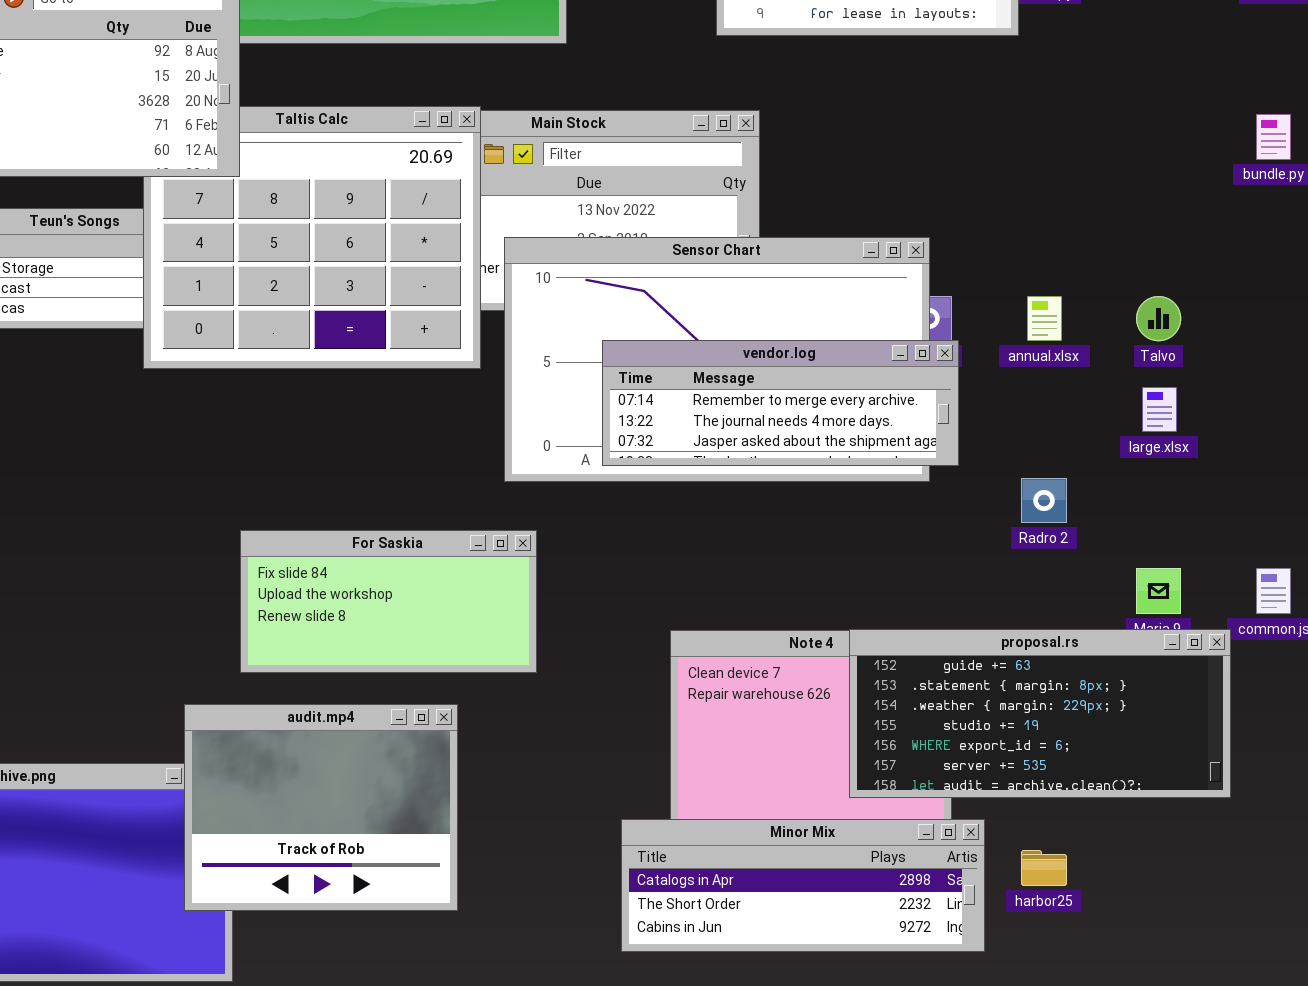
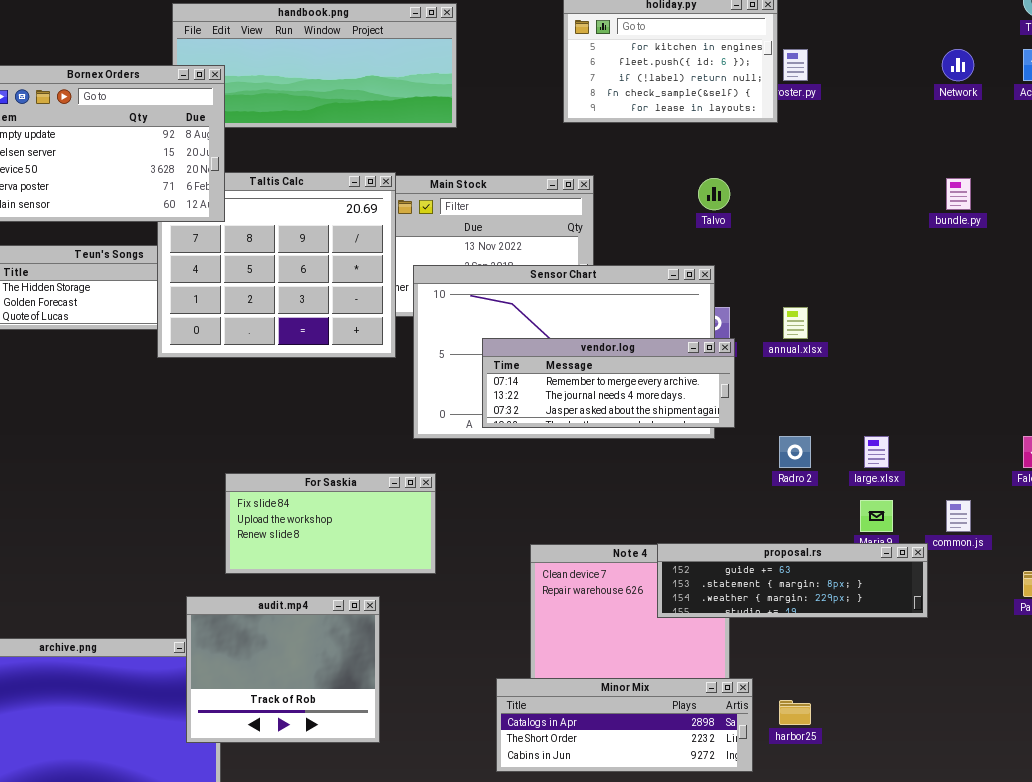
Talvo: [1136,296,1181,341] -> [698,178,730,210], moved
large.xlsx: [1142,387,1177,432] -> [864,436,889,468], moved
proposal.rs: [849,629,1231,798] -> [657,543,928,618], resized

